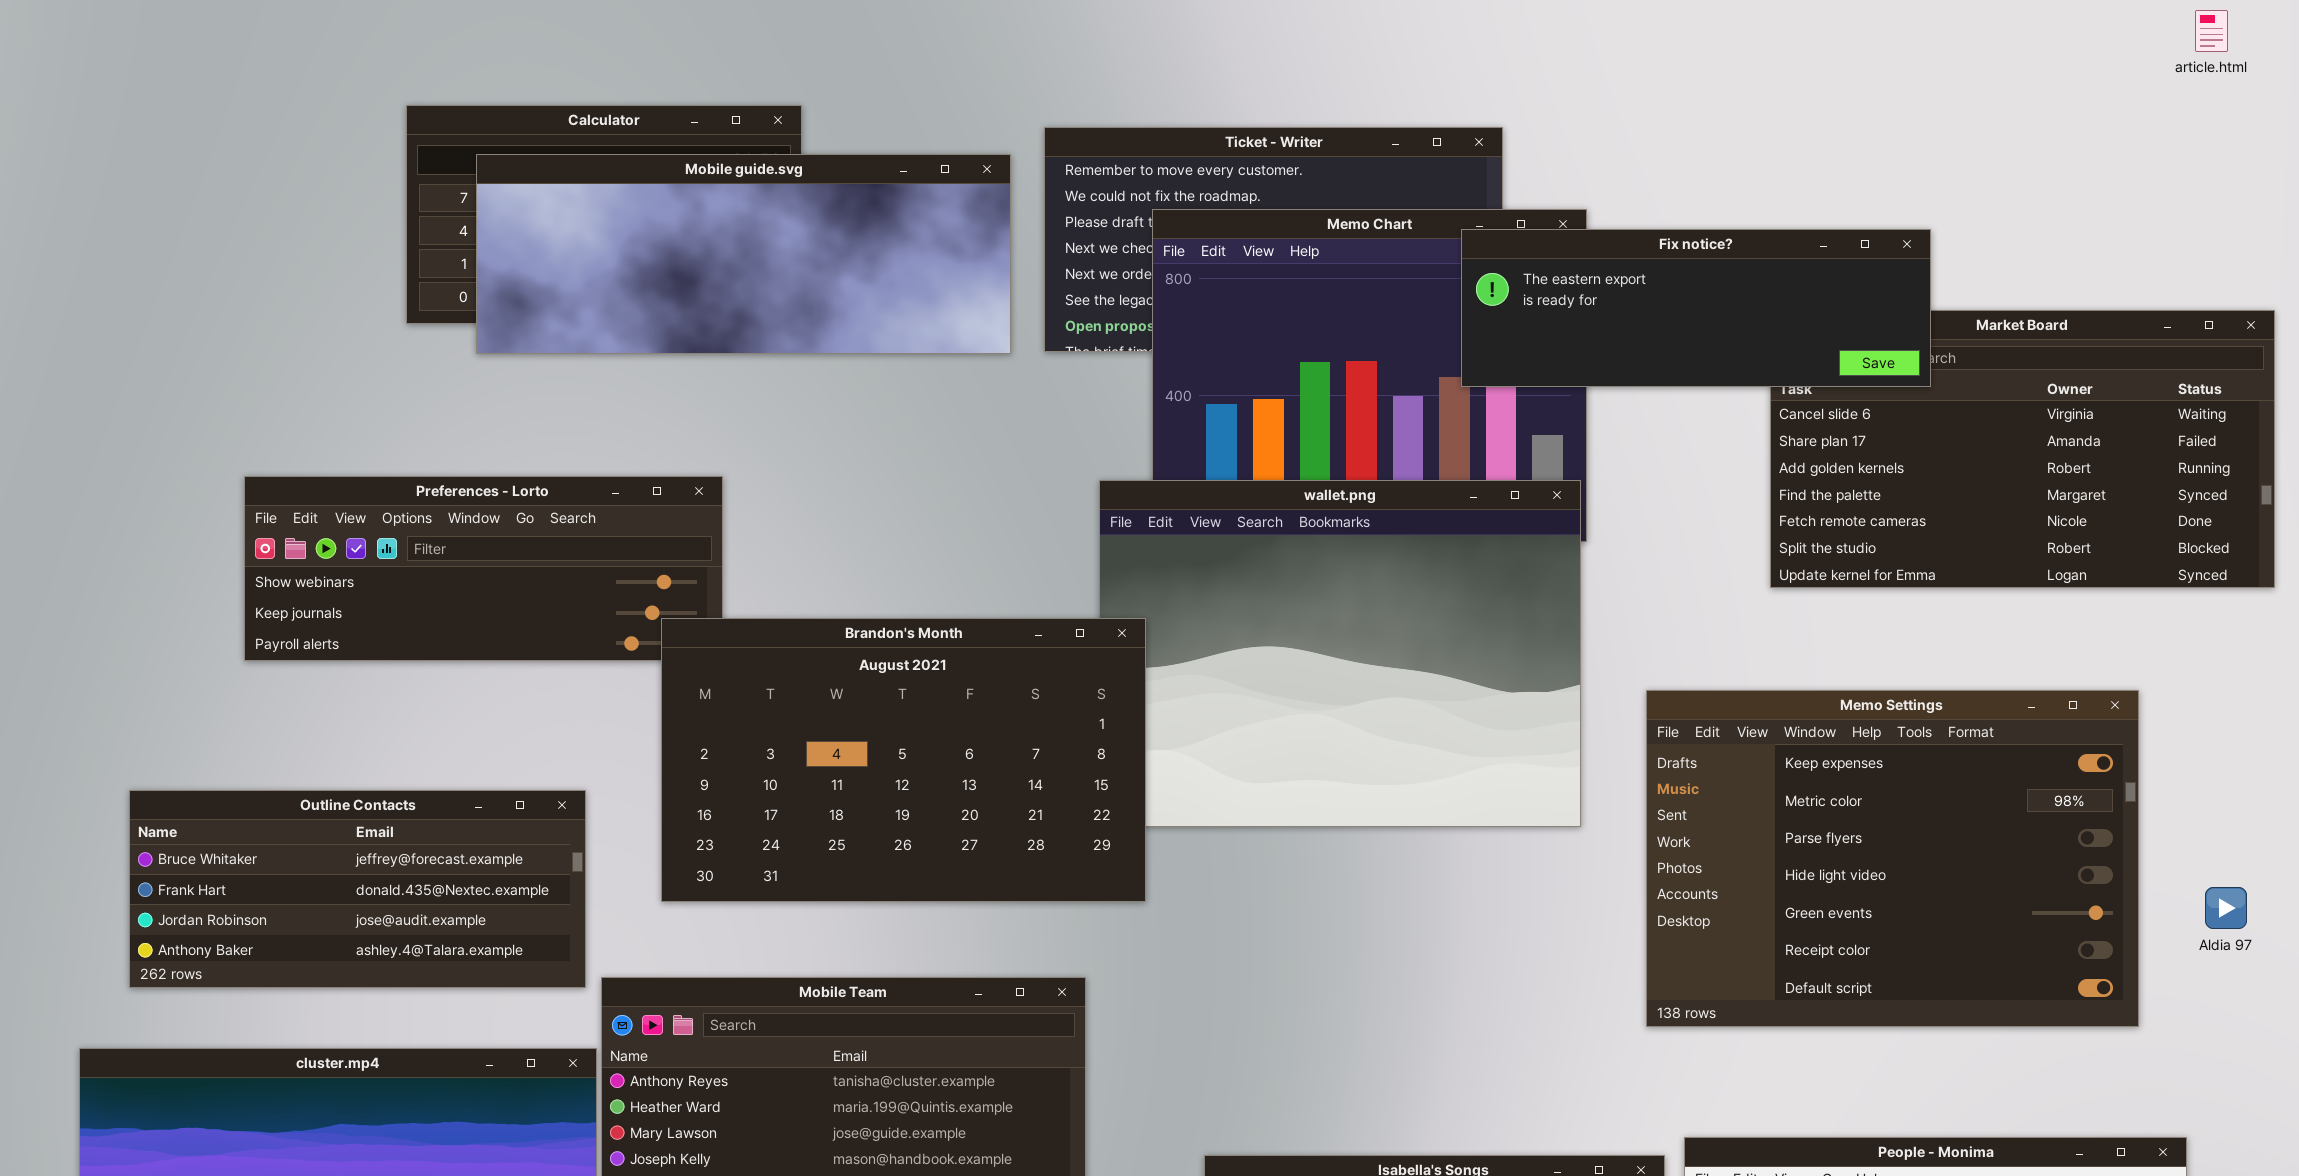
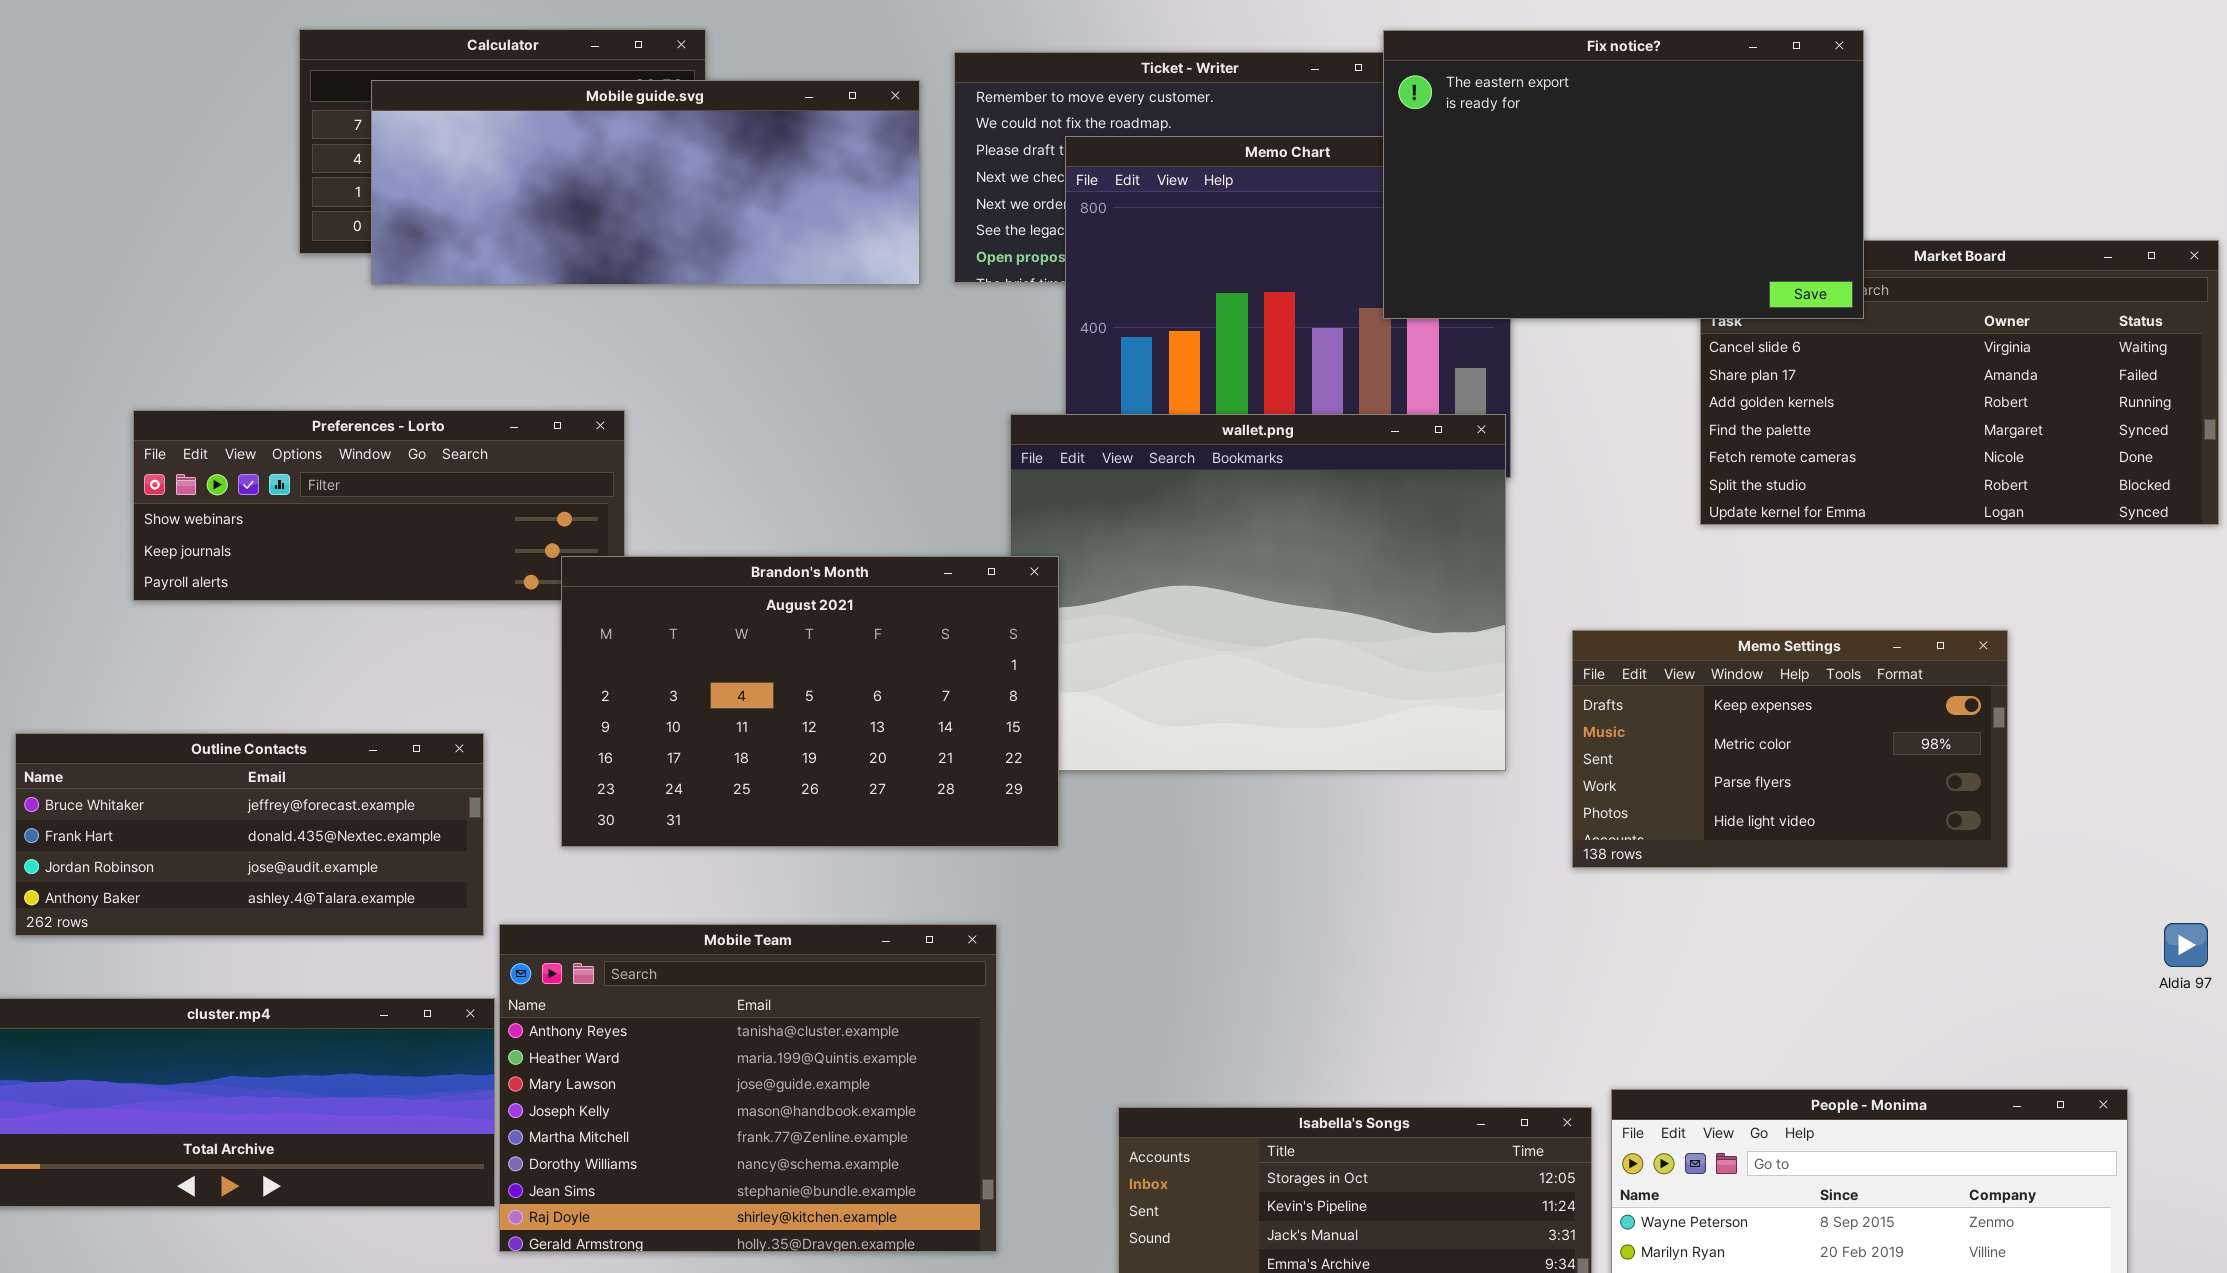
Fix notice?: [1461,229,1931,387] -> [1383,30,1864,319], resized
Memo Settings: [1646,690,2139,1027] -> [1572,630,2008,868], resized
Aldia 97: [2205,887,2247,929] -> [2164,923,2208,967], moved

